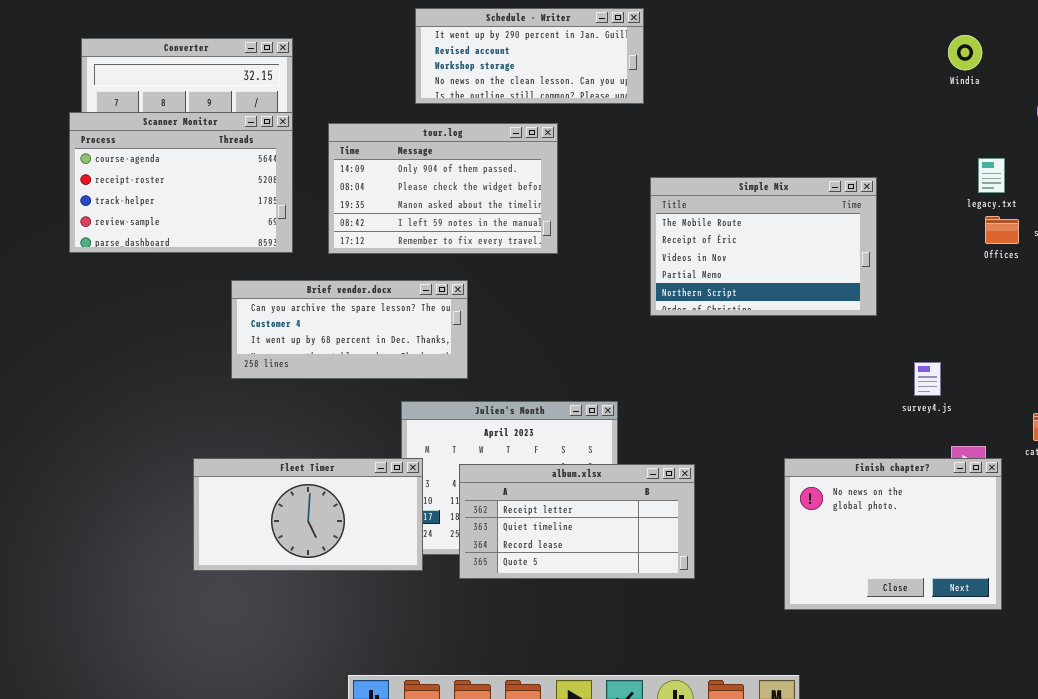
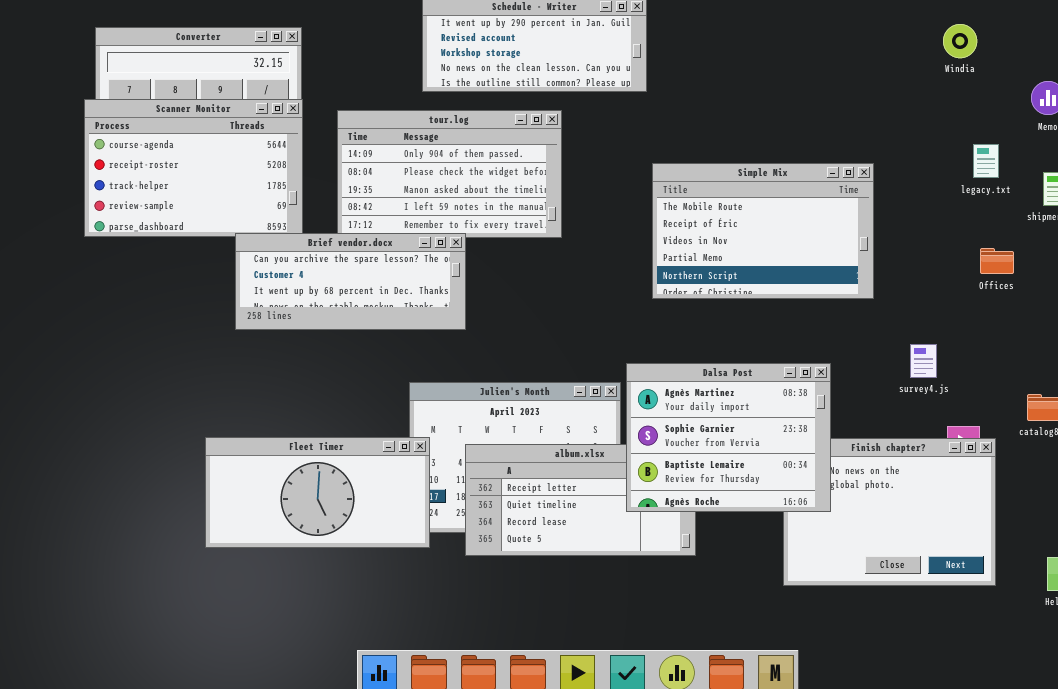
Offices: [985,216,1019,244] -> [980,248,1014,274], moved
Brief vendor.docx: [231,280,468,379] -> [235,233,466,330], moved
Dalsa Post: none -> [626,363,831,512], opened

